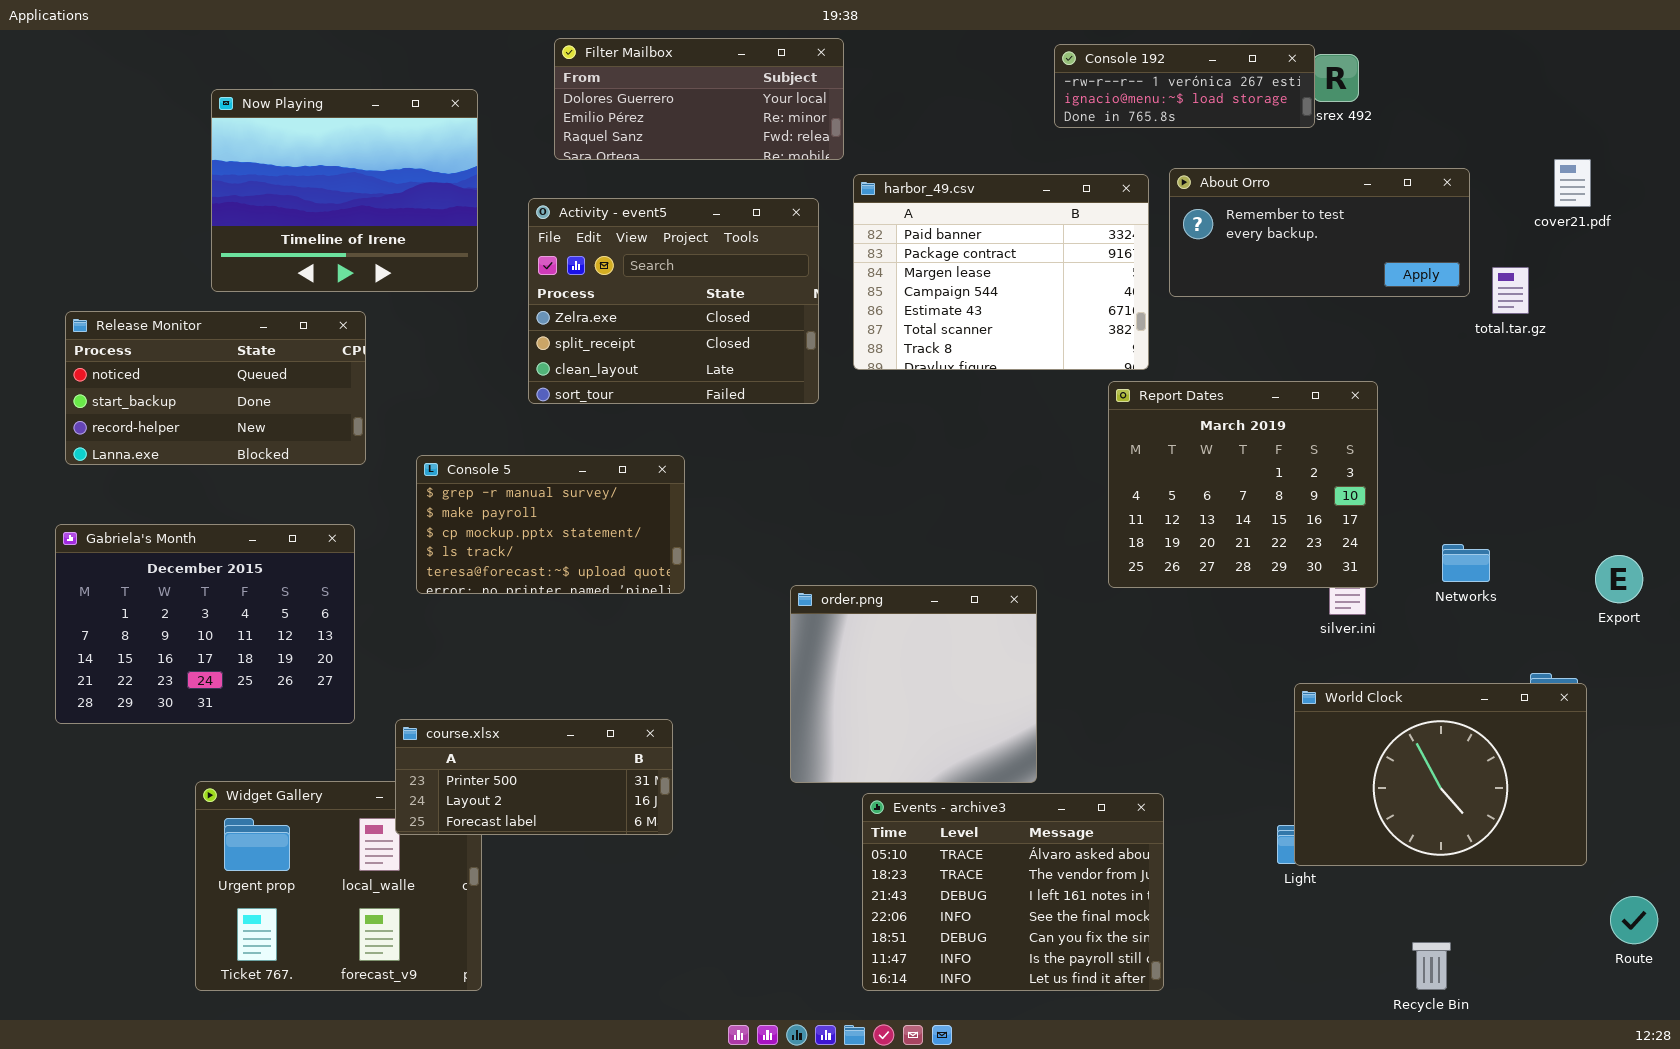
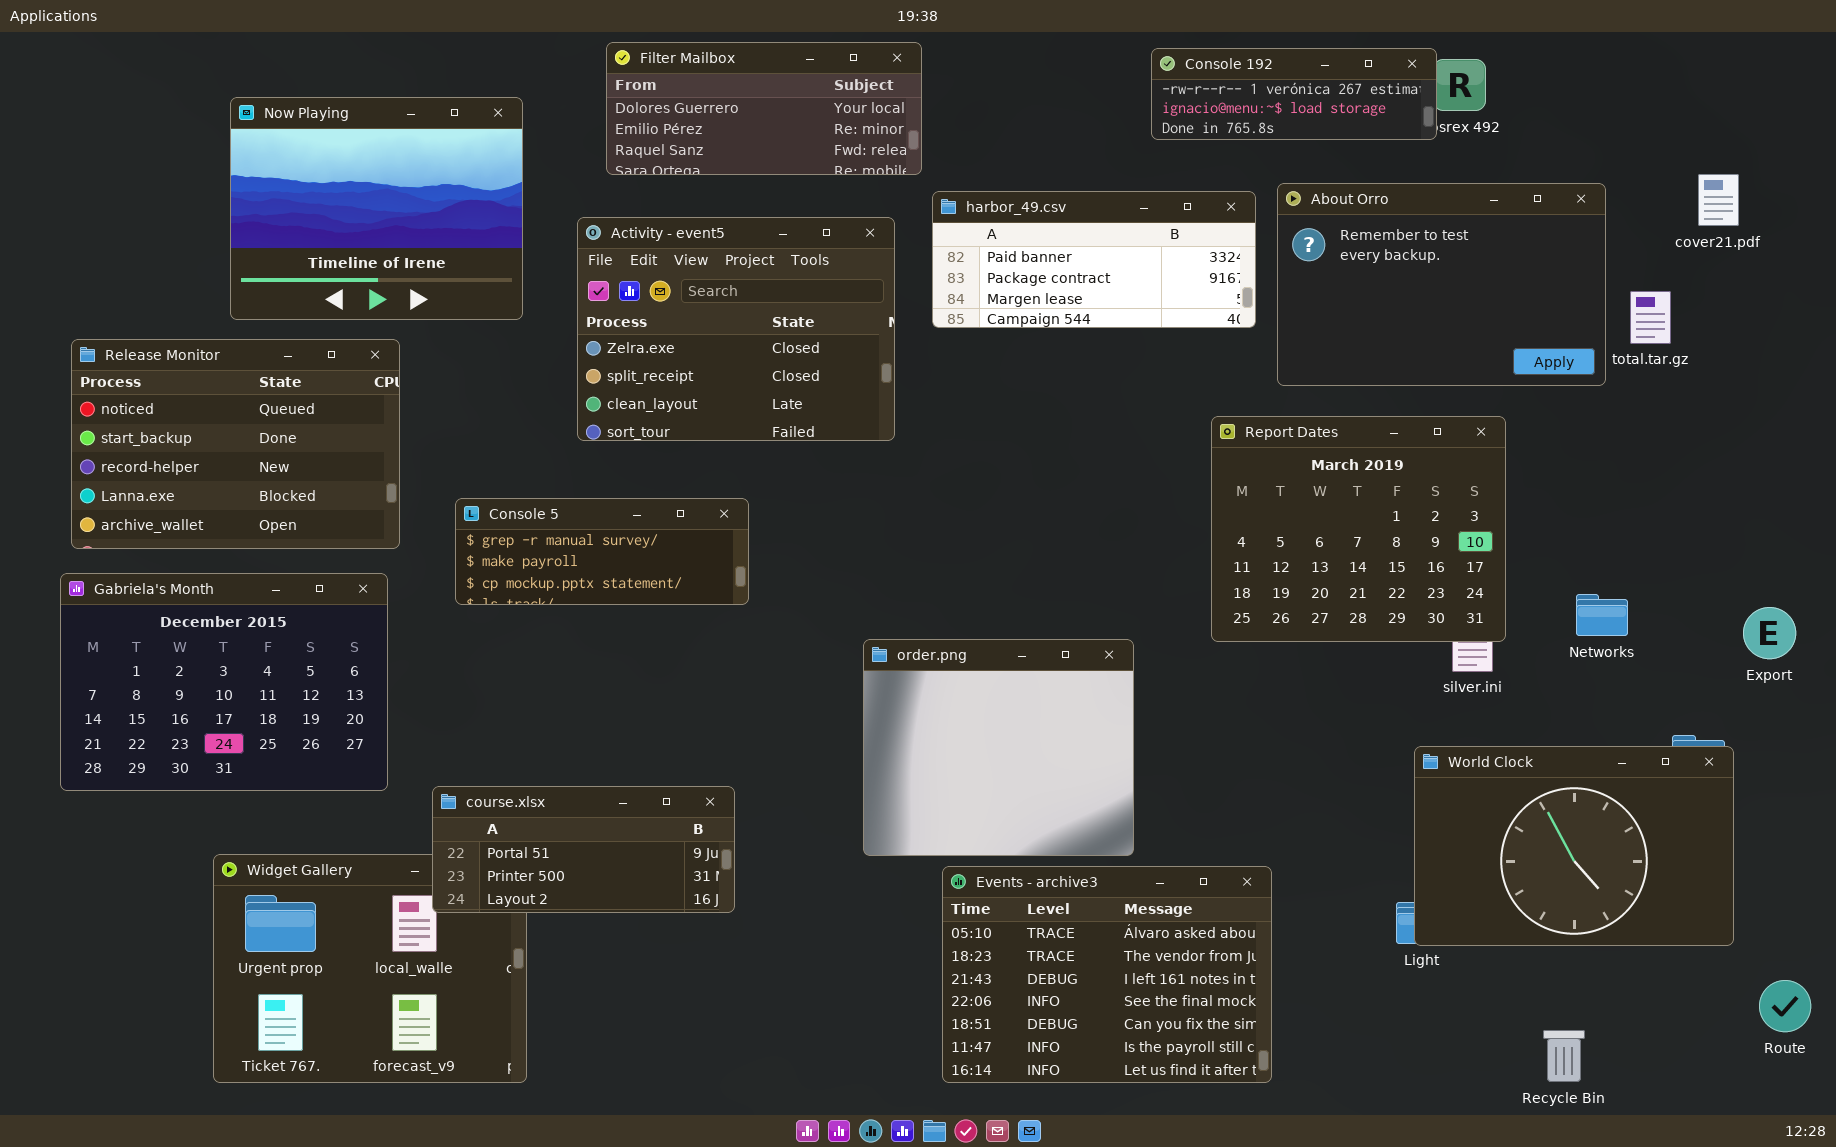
About Orro: [1169,168,1470,297] -> [1277,183,1606,386], resized
harbor_49.csv: [853,174,1149,370] -> [932,191,1256,328], resized
Release Monitor: [65,311,366,465] -> [71,339,400,549], resized
Console 5: [416,455,685,594] -> [455,498,749,605], resized
course.xlsx: [395,719,673,835] -> [432,786,735,913], scrolled up 1 row

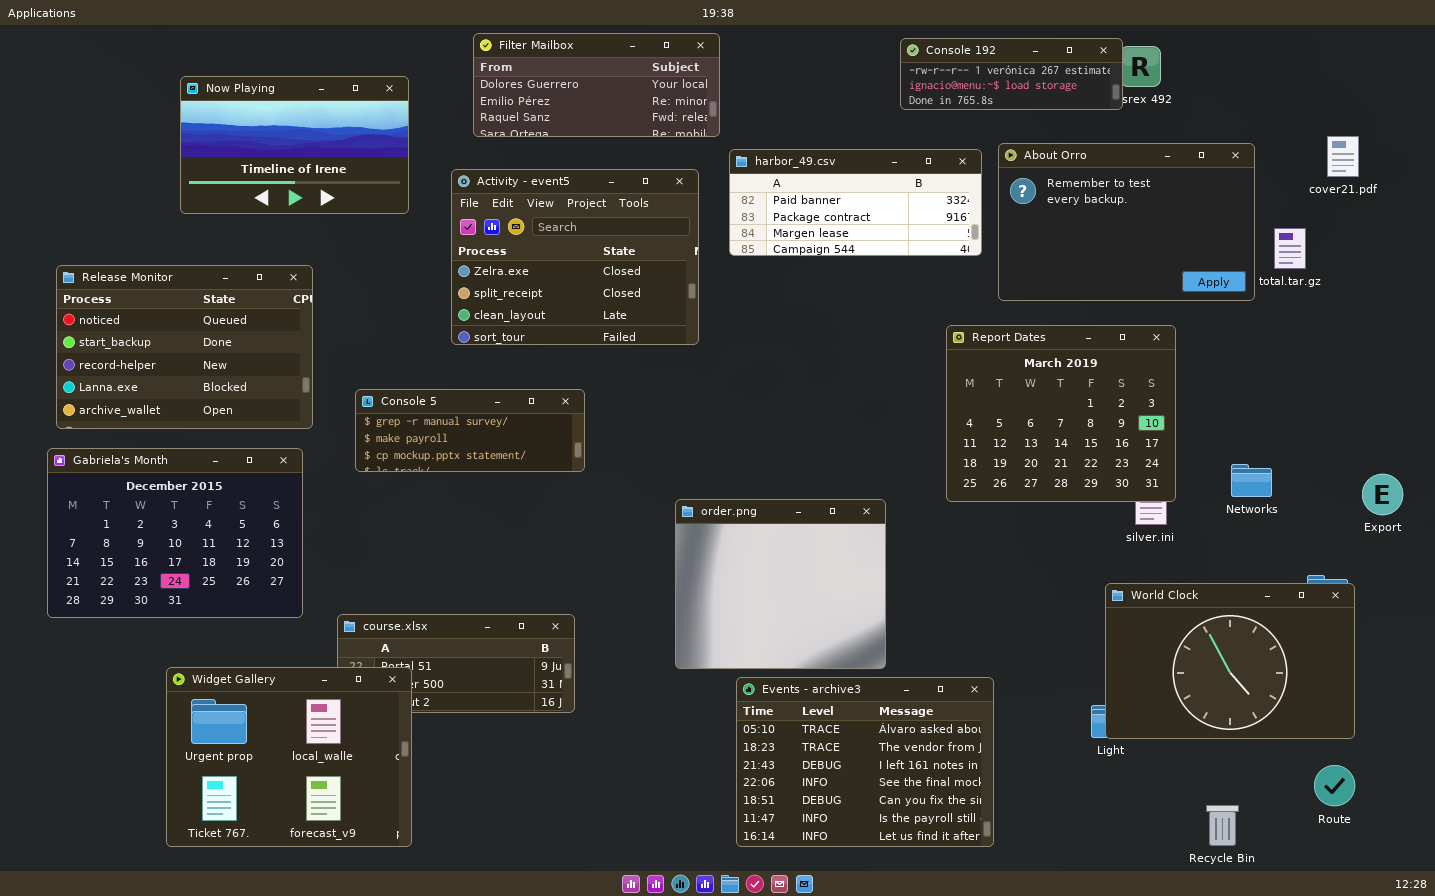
Now Playing: [230,97,523,320] -> [180,76,409,214], resized
Widget Gallery: [213,854,527,1083] -> [166,667,412,847], raised
Route: [1759,980,1811,1032] -> [1314,765,1355,806], moved

